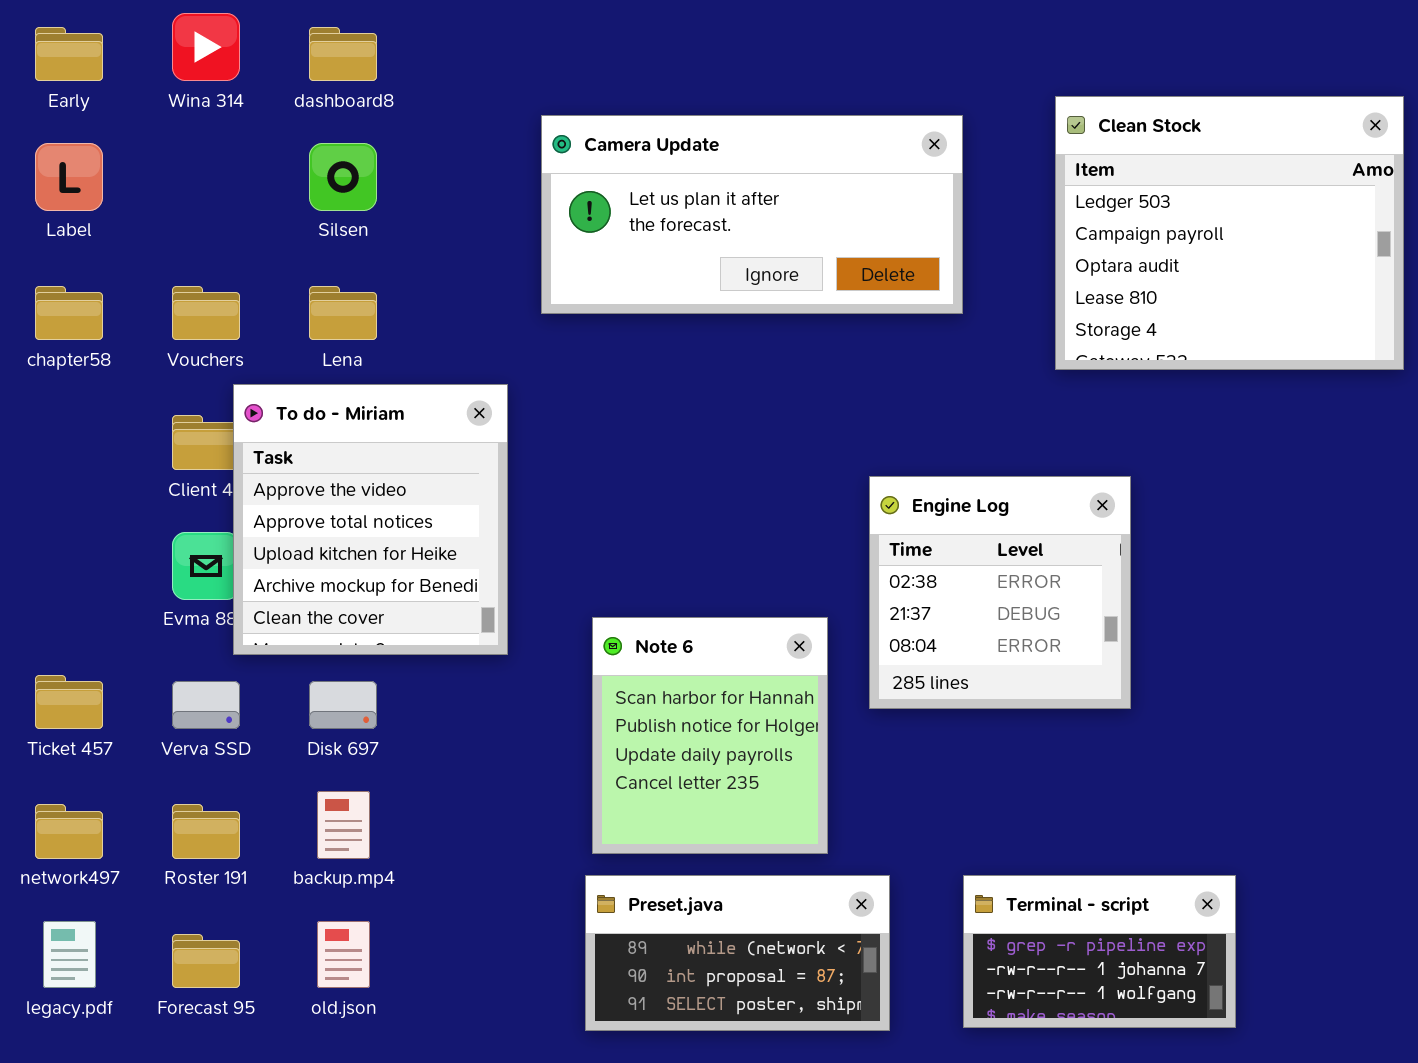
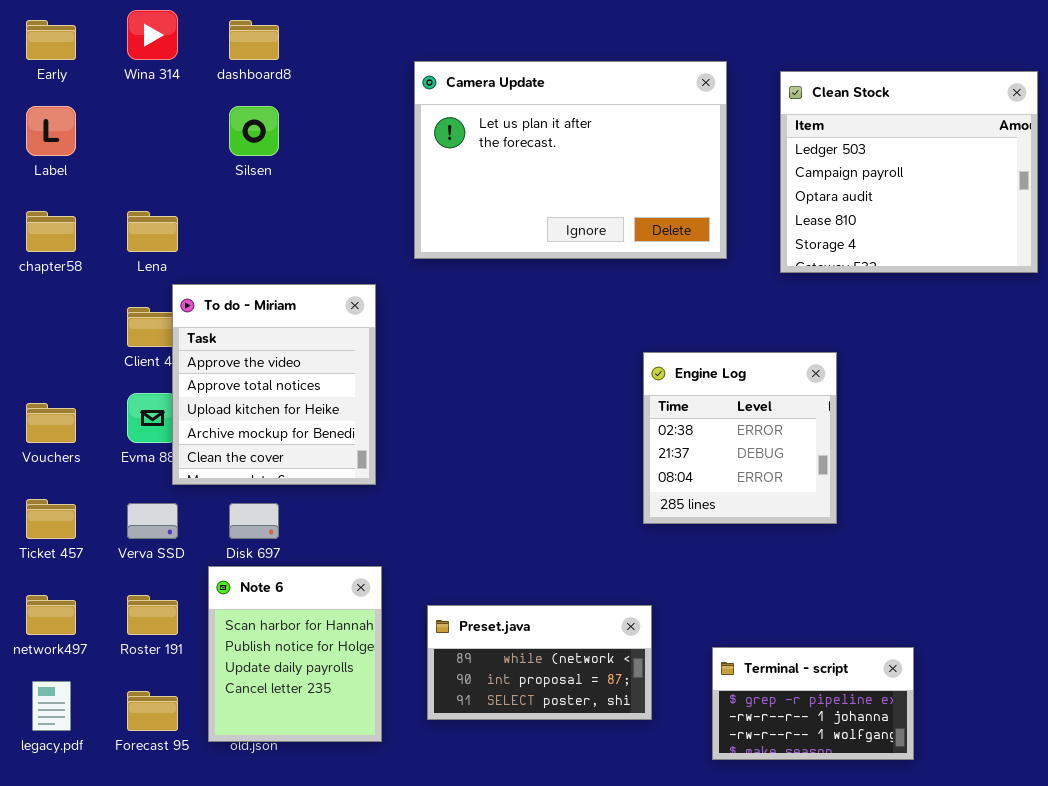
Camera Update: [541,115,963,314] -> [414,61,727,259], moved, resized
Vouchers: [172,286,240,340] -> [26,403,76,443], moved
Lena: [309,286,377,340] -> [127,211,178,252], moved
Note 6: [592,617,828,854] -> [208,566,382,742], moved
Preset.java: [585,875,890,1031] -> [427,605,652,720], moved

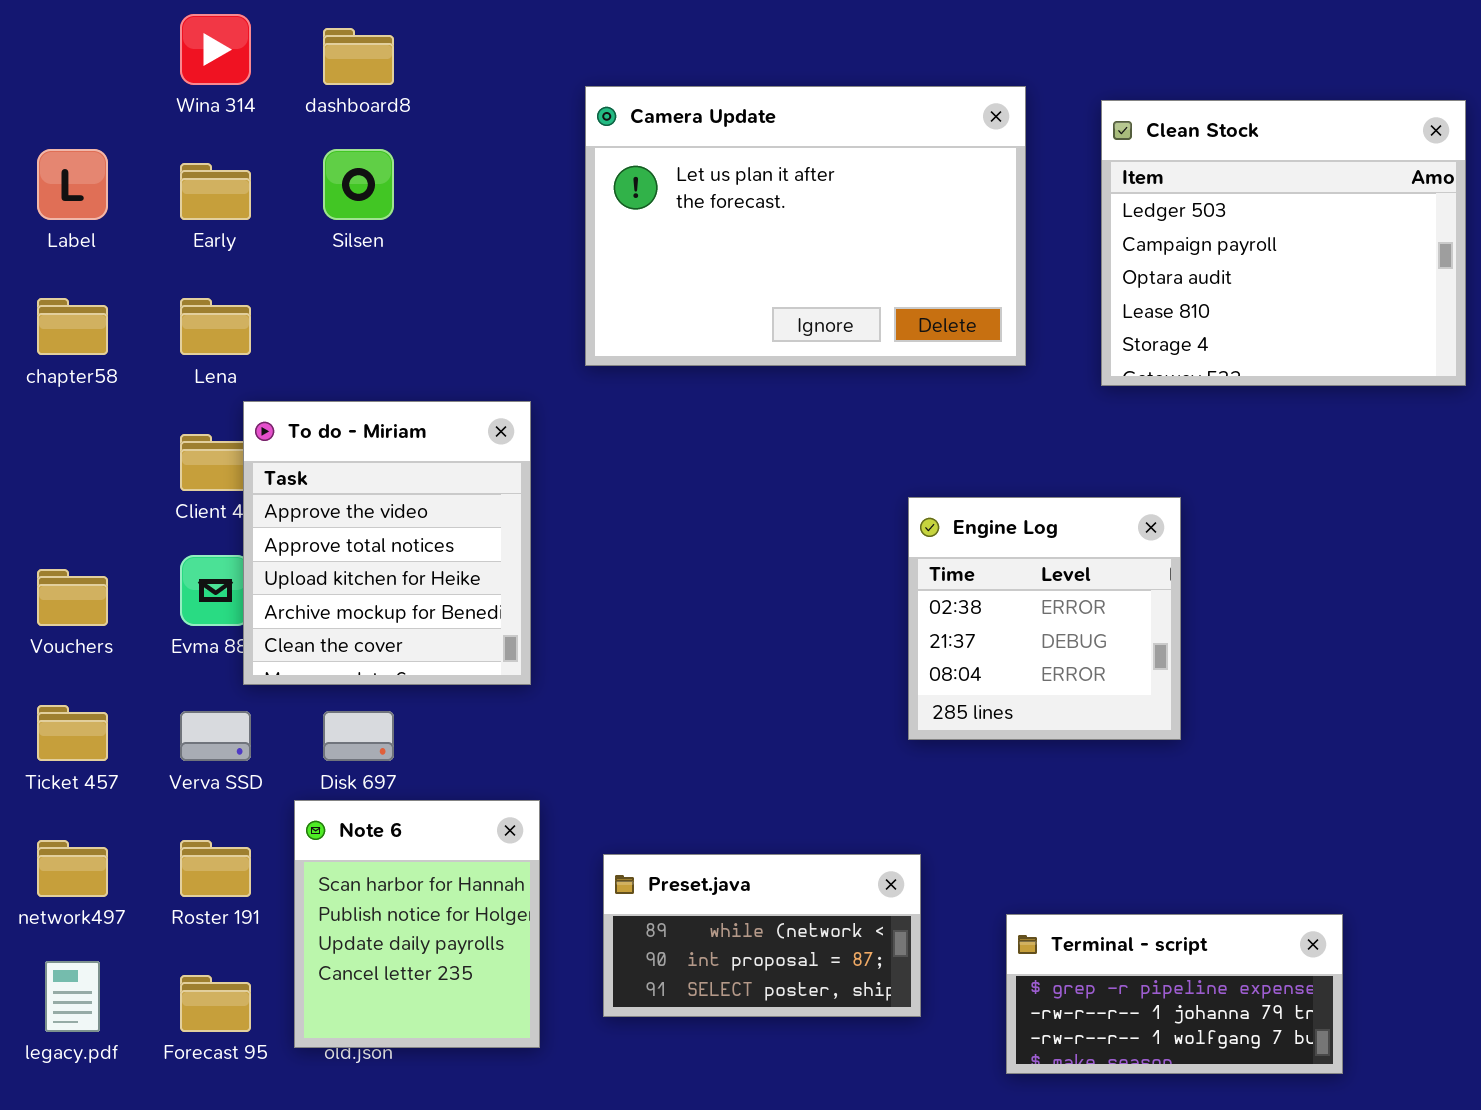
Early: [26,20,76,60] -> [180,163,251,220], moved
Terminal - script: [712,647,914,760] -> [1006,914,1343,1074], resized

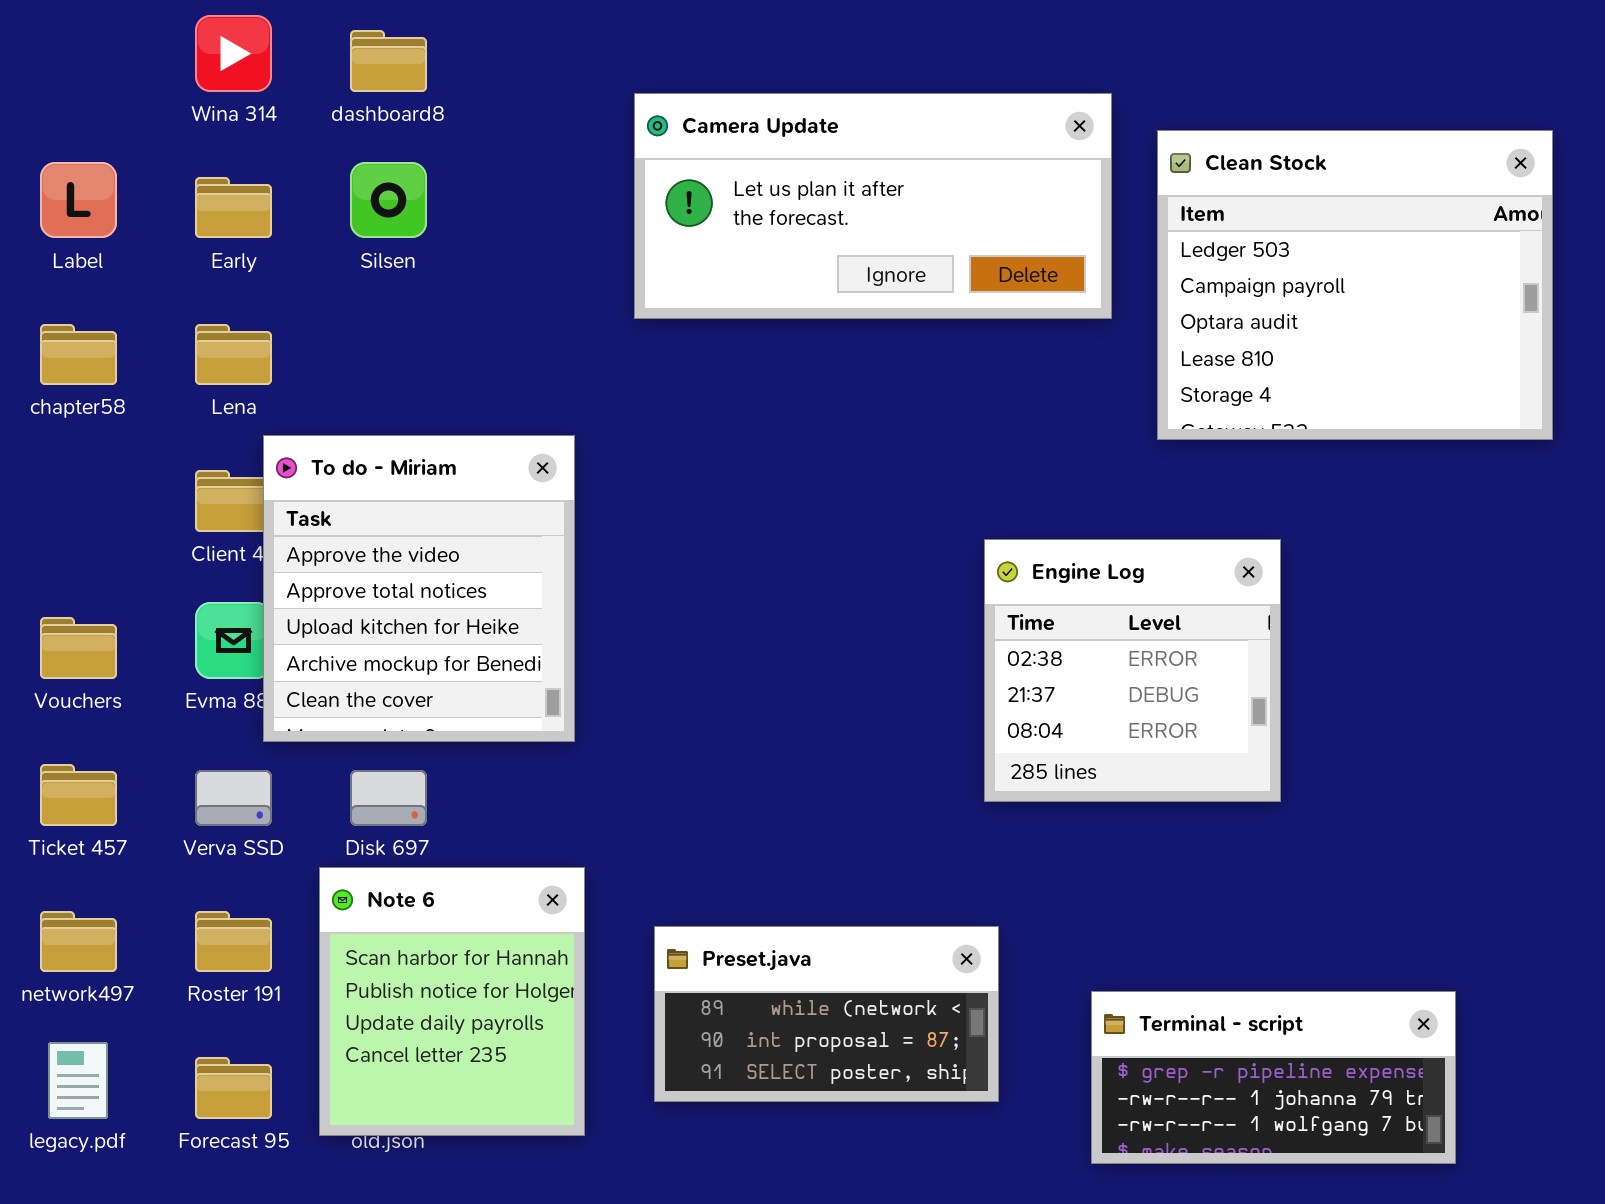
Camera Update: [585,86,1026,366] -> [634,93,1112,319], resized
Clean Stock: [1101,100,1466,386] -> [1157,130,1553,440], moved

